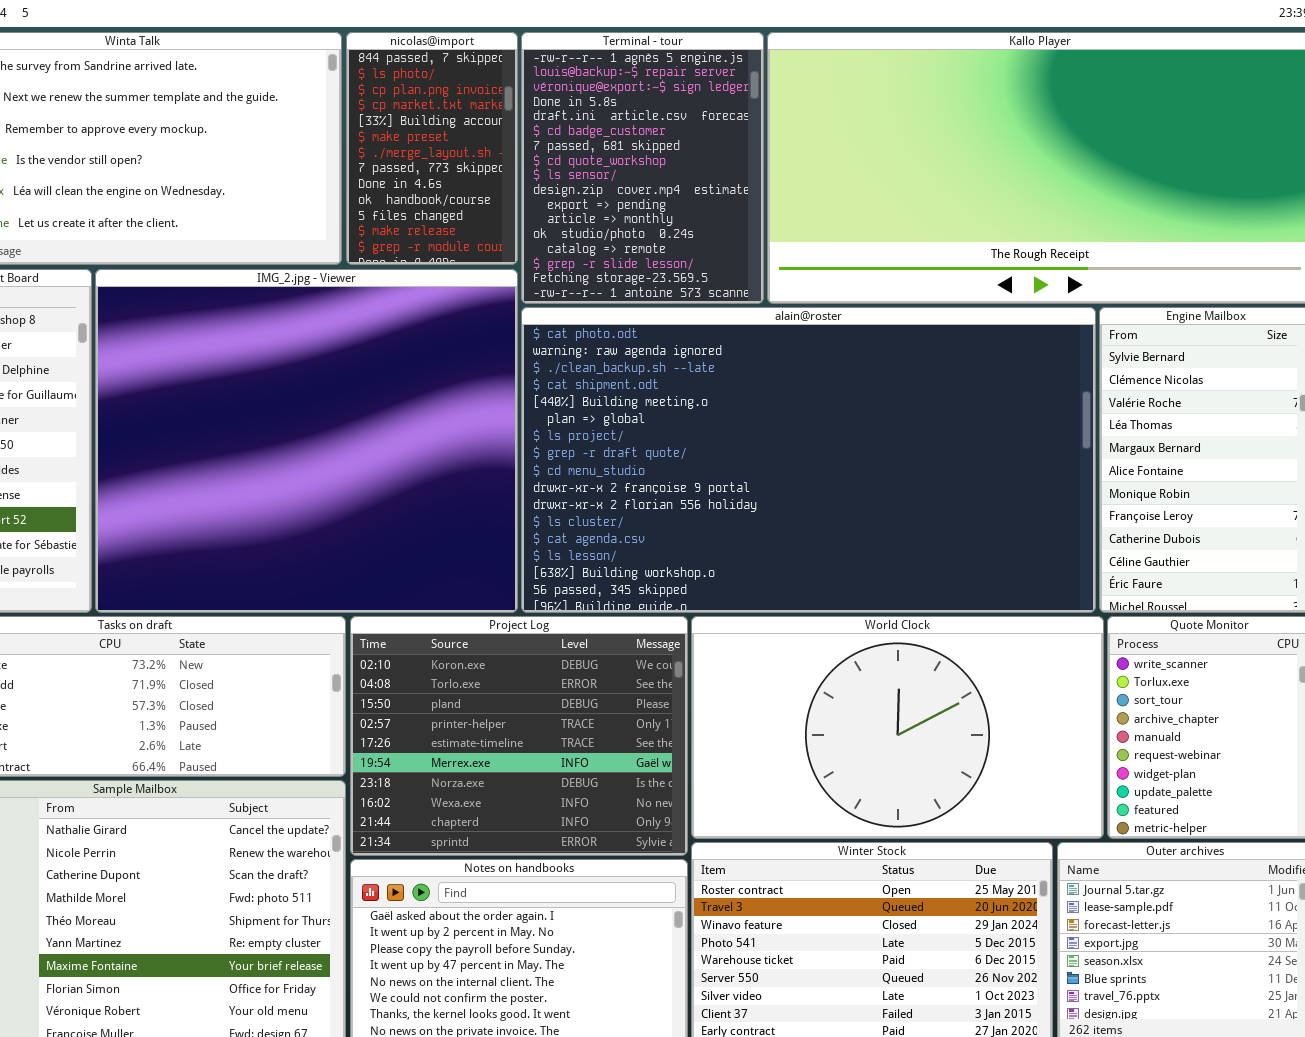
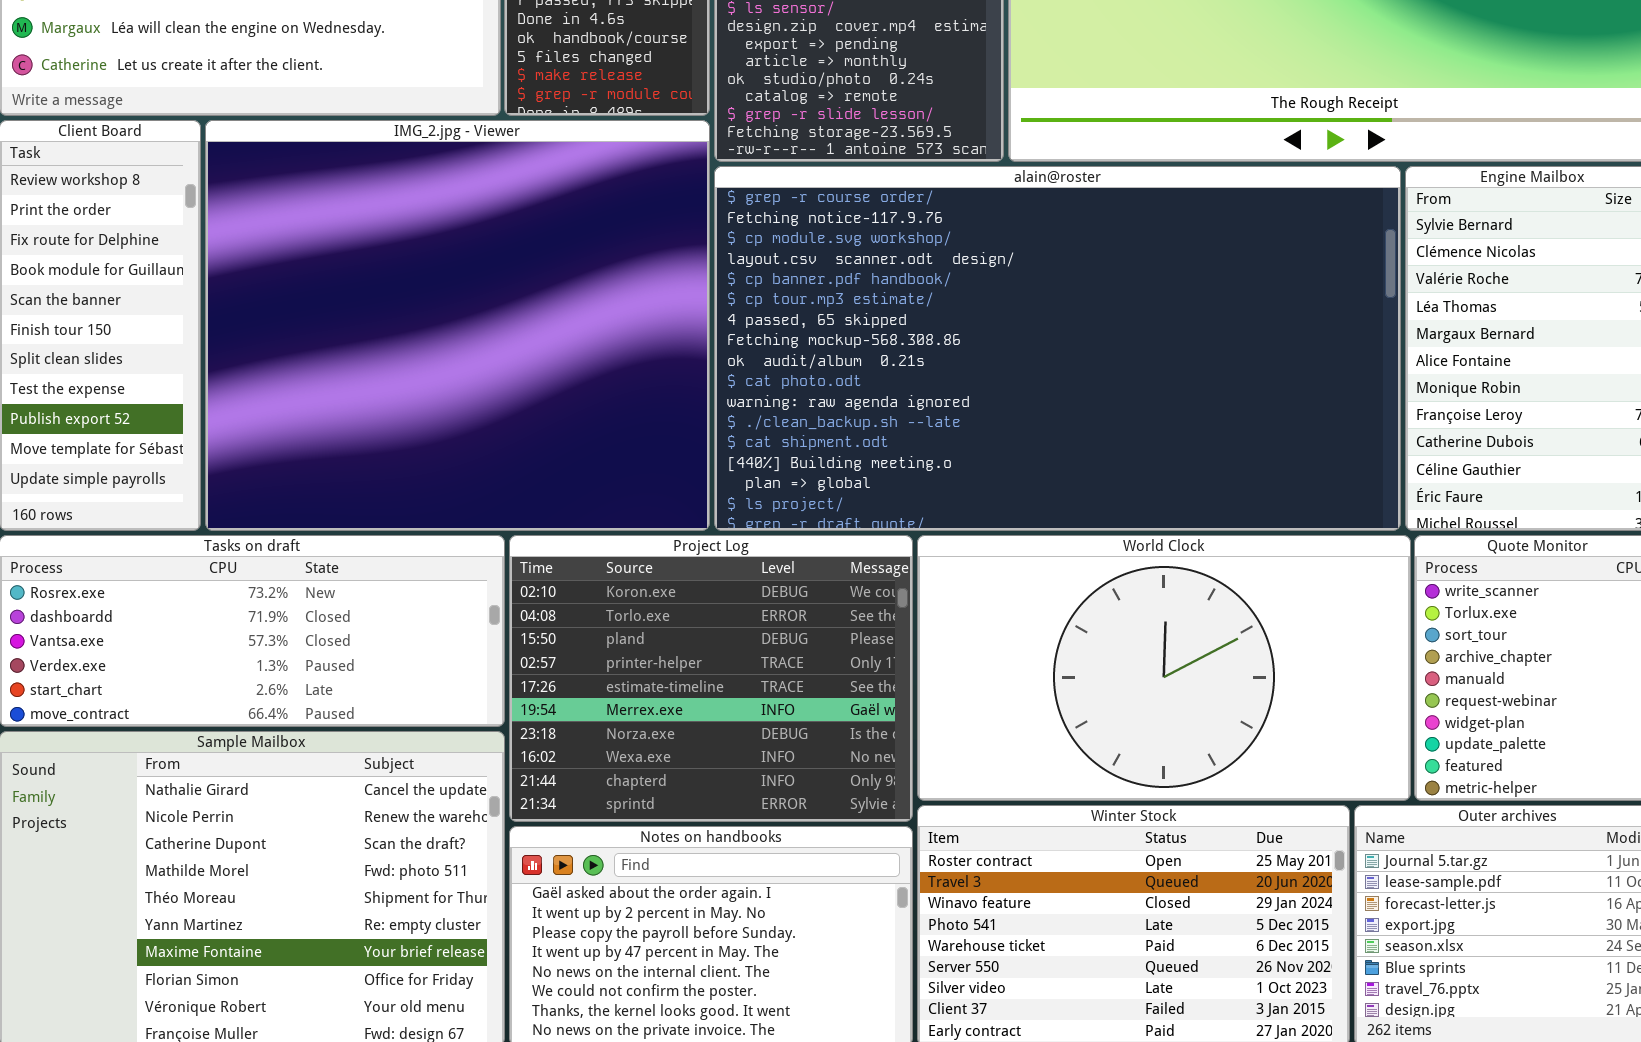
alain@roster: [521,307,1096,613] -> [714,166,1401,531], scrolled up 9 rows

